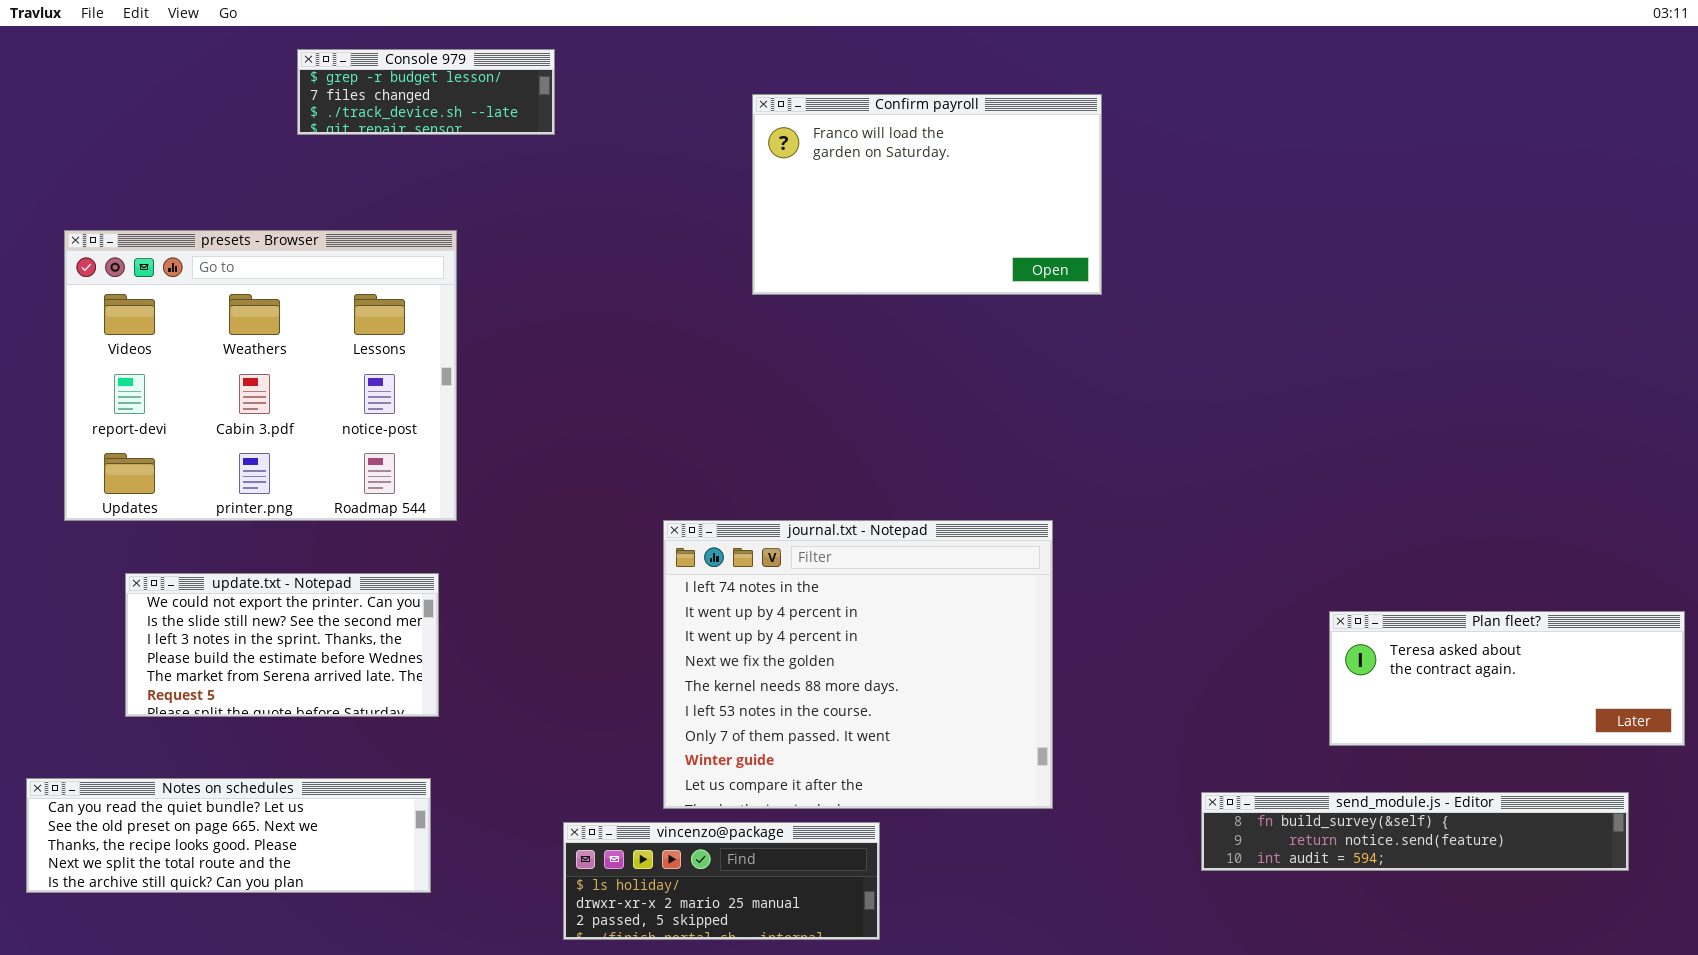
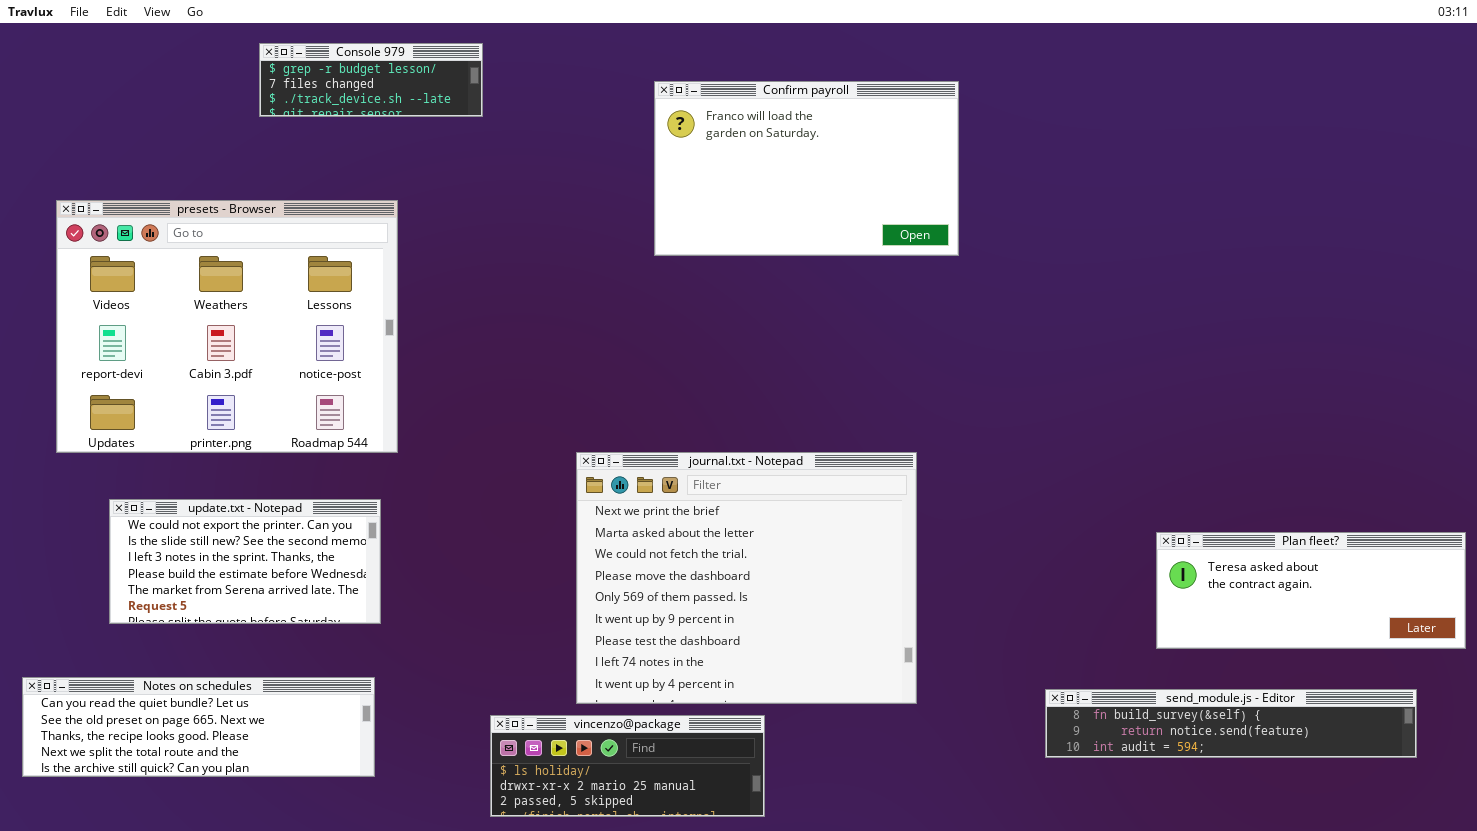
journal.txt - Notepad: [663,520,1053,809] -> [576,452,917,704], scrolled up 7 rows

